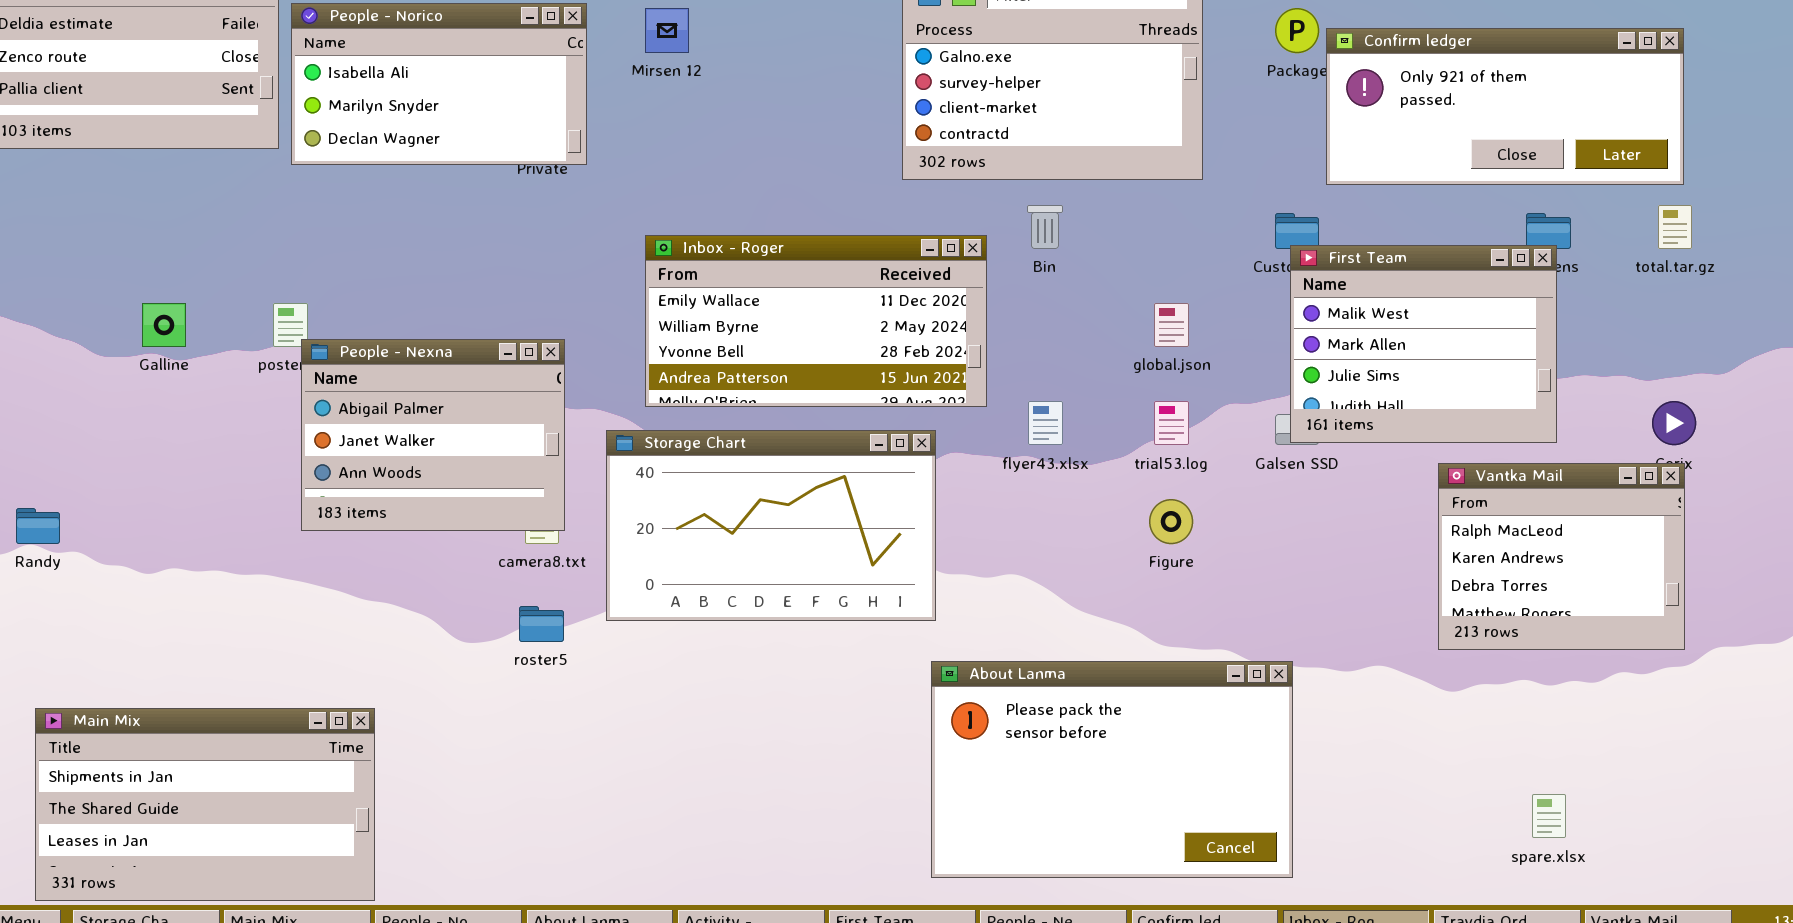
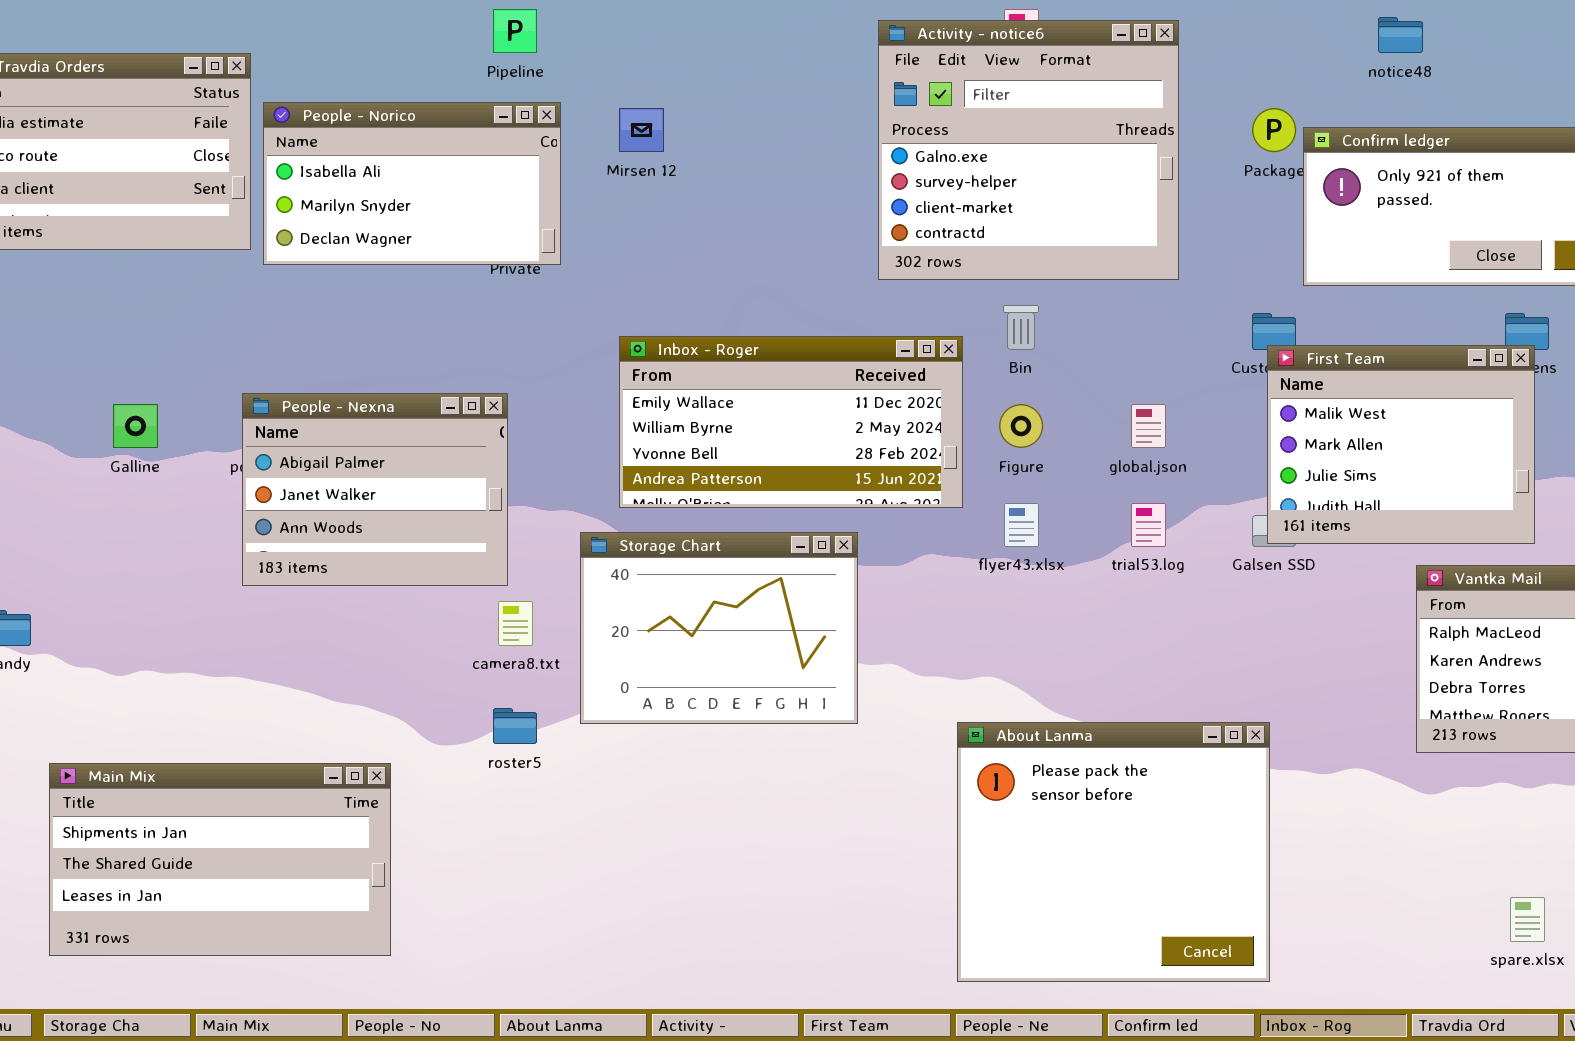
People - Nexna: [301,339,565,531] -> [242,393,508,586], moved
Storage Chart: [606,430,936,621] -> [580,532,858,724], resized
Figure: [1149,499,1193,544] -> [999,404,1043,448], moved
About Lanma: [931,661,1293,878] -> [957,722,1270,982], resized
Main Mix: [35,708,375,901] -> [49,763,391,956], moved

